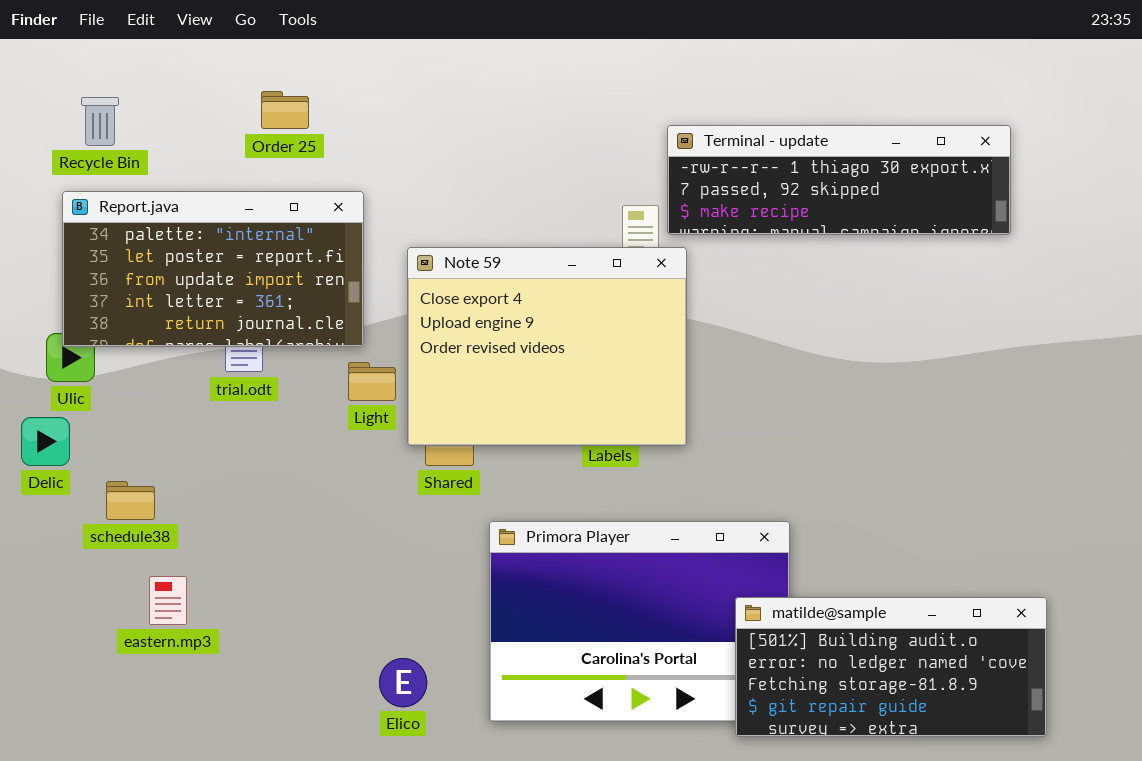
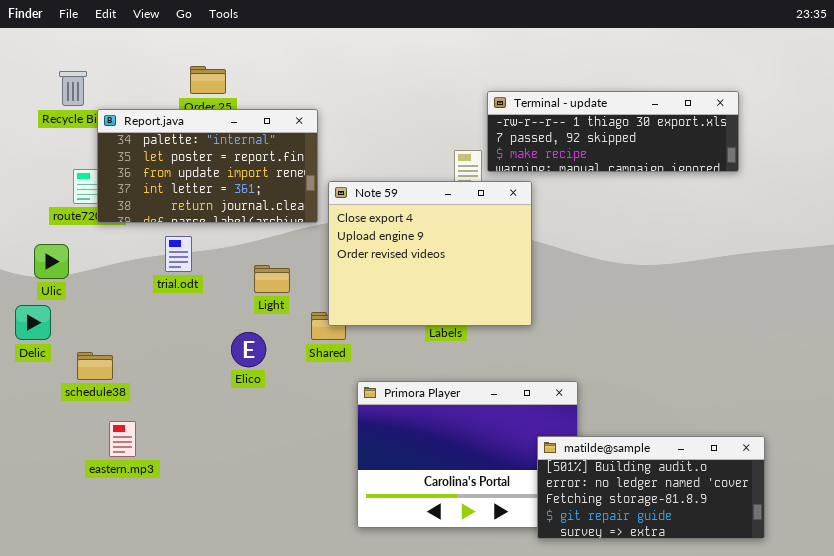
Report.java: [62,191,364,347] -> [97,109,318,223], moved
Note 59: [407,247,687,446] -> [328,181,532,326], moved
Elico: [379,658,427,707] -> [231,332,266,367], moved

